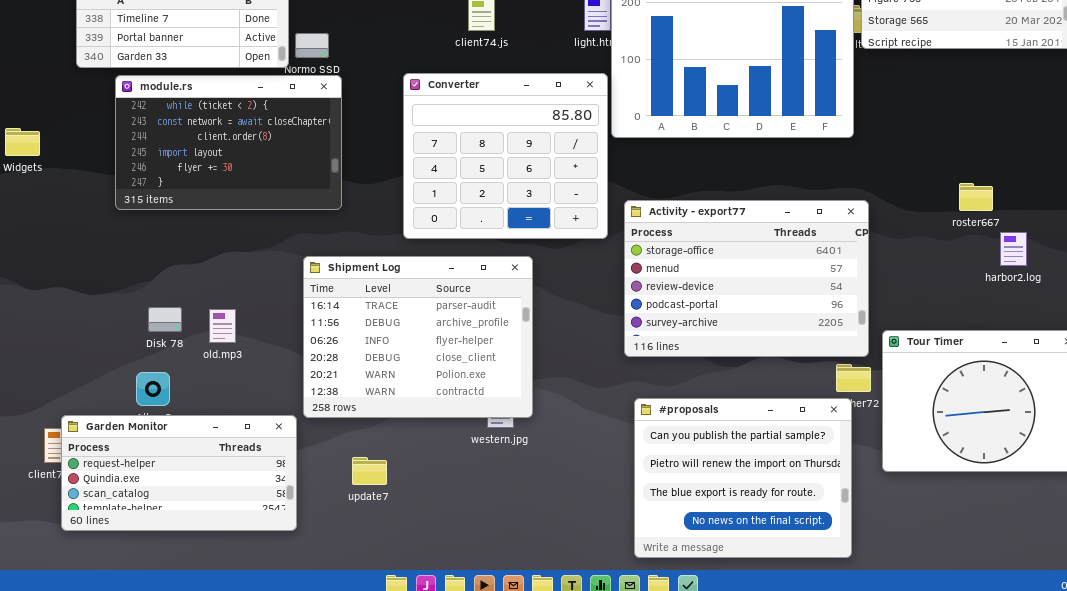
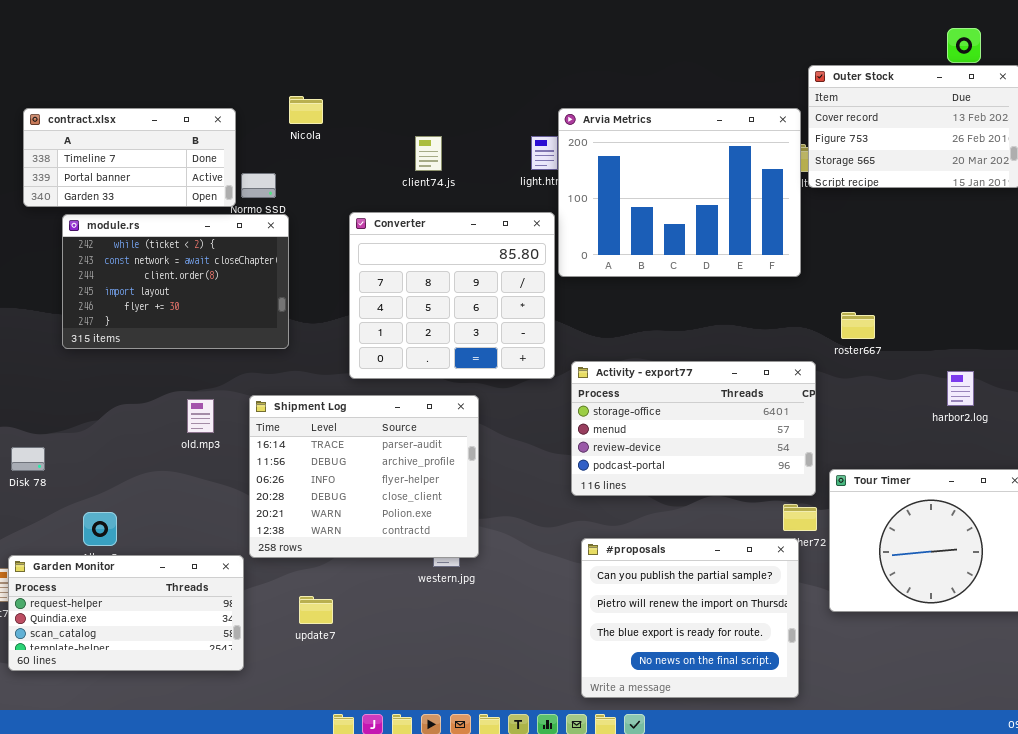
roster667: [959,183,993,211] -> [841,312,875,339], moved
Activity - export77: [624,200,869,357] -> [571,361,816,496], resized
Disk 78: [148,307,182,332] -> [11,447,45,471], moved
old.mp3: [209,309,236,343] -> [187,399,214,433], moved

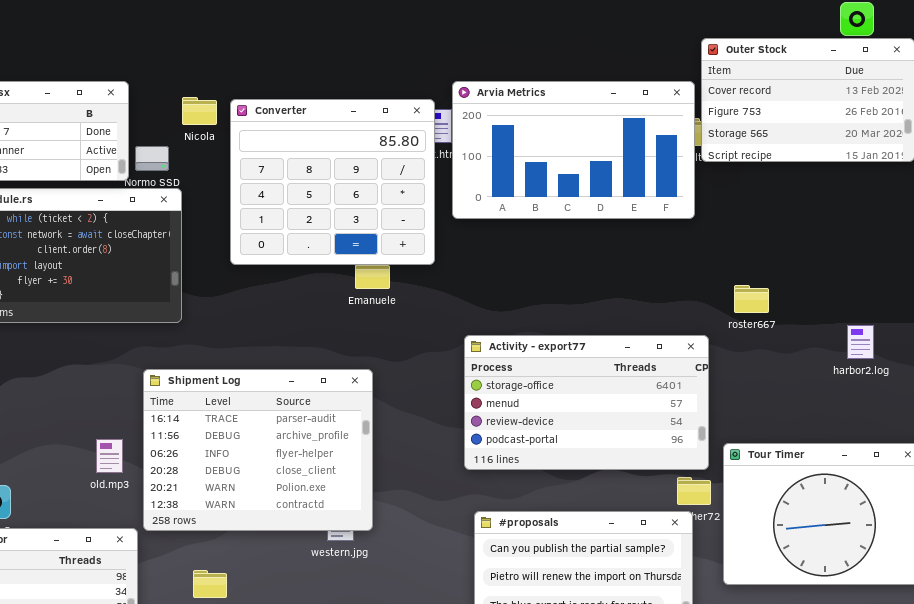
Nicola: [289,96,323,124] -> [182,97,217,125], moved
Arvia Metrics: [558,108,801,277] -> [452,81,695,219], resized
Converter: [349,212,555,379] -> [230,99,435,265], moved
harbor2.log: [947,371,974,406] -> [847,325,874,359], moved
old.mp3: [187,399,214,433] -> [96,439,123,473], moved

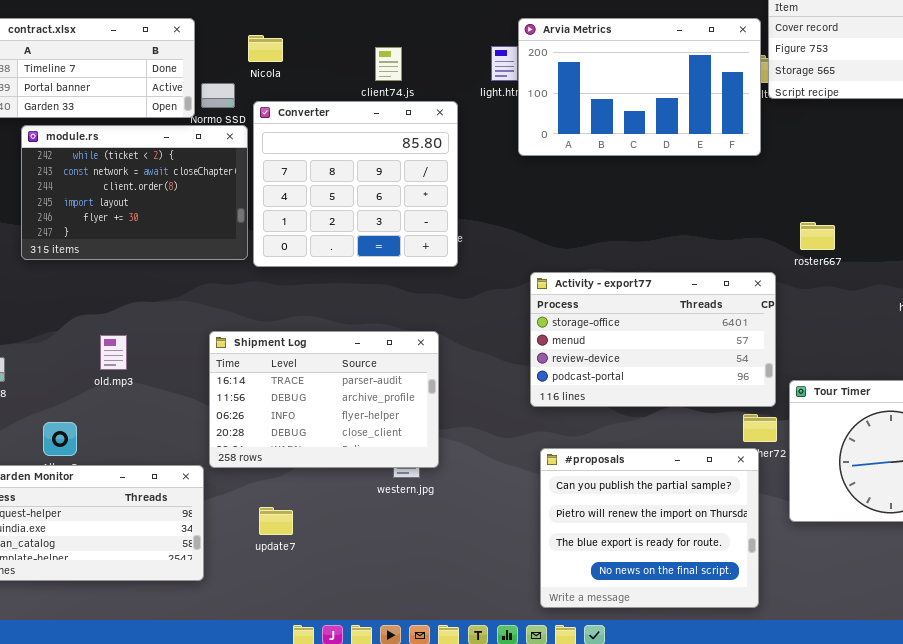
Converter: [230,99,435,265] -> [253,101,458,267], moved
Shipment Log: [143,369,373,531] -> [209,331,439,468], resized
old.mp3: [96,439,123,473] -> [100,335,127,370], moved

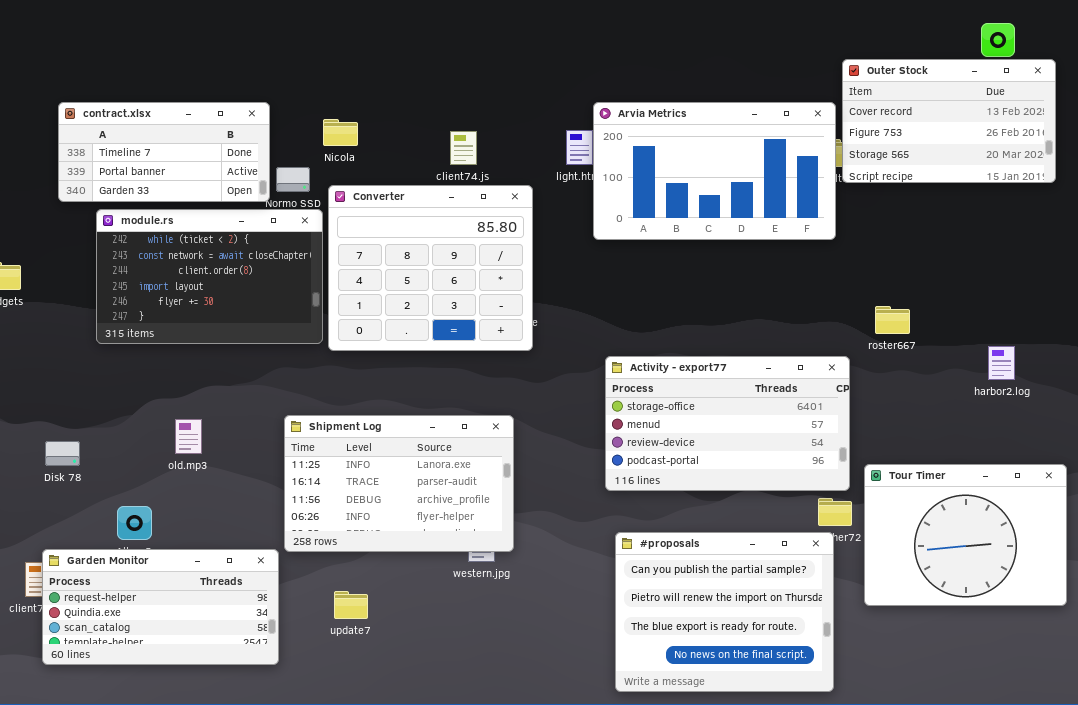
Shipment Log: [209,331,439,468] -> [284,415,514,552], scrolled up 1 row

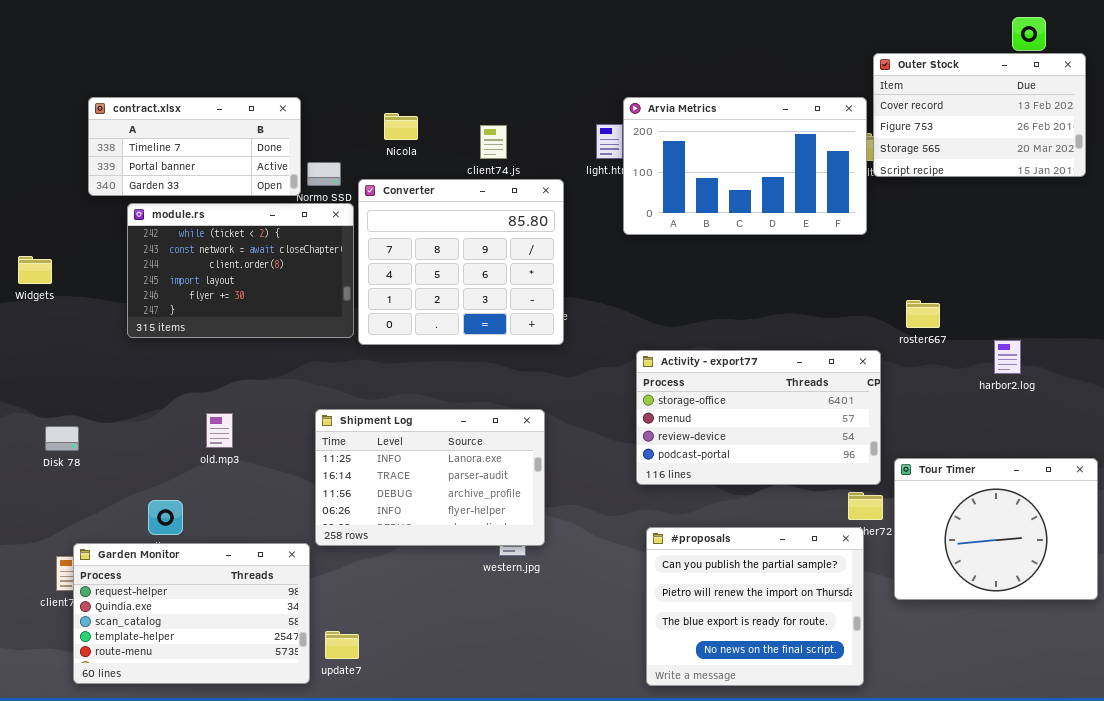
Nicola: [323,119,358,146] -> [384,113,418,140], moved
harbor2.log: [988,346,1015,380] -> [994,340,1021,374], moved
Disk 78: [45,441,80,466] -> [45,426,79,451], moved
Garden Monitor: [42,549,279,665] -> [73,543,310,684], resized
update7: [334,591,368,619] -> [325,631,359,659], moved

